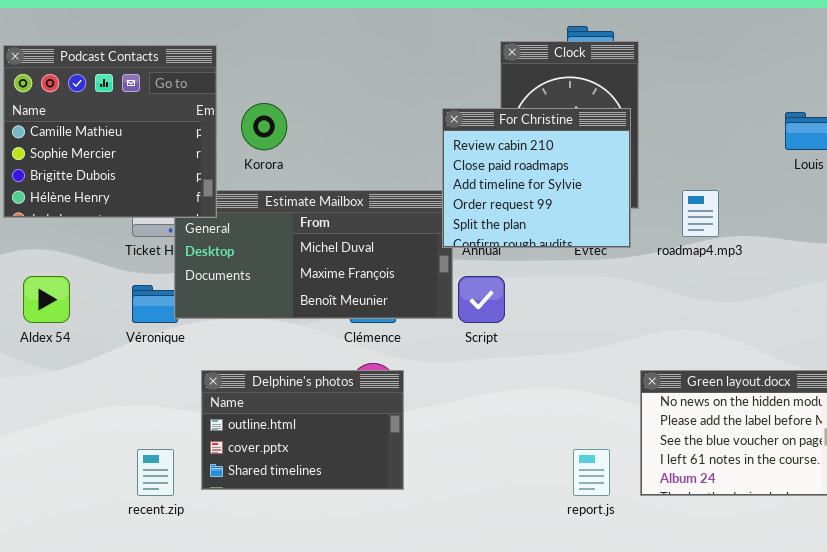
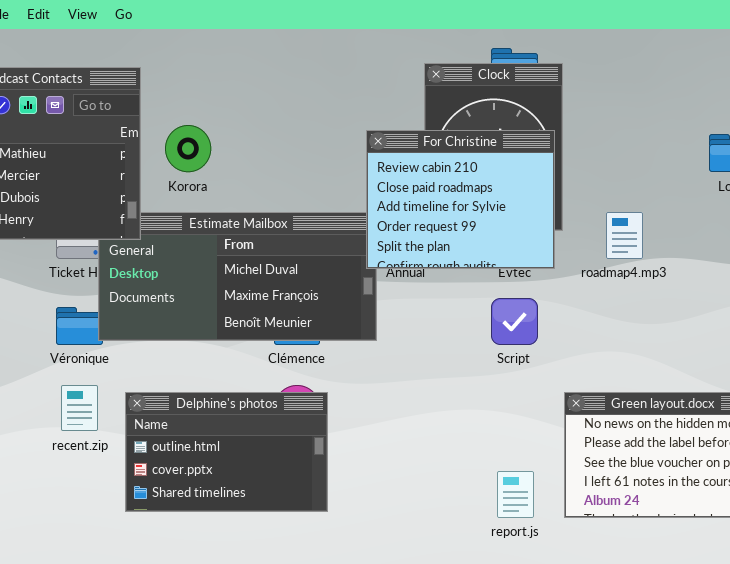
Script: [458,276,505,323] -> [491,298,538,345], moved
recent.zip: [137,449,174,496] -> [61,385,98,431], moved

